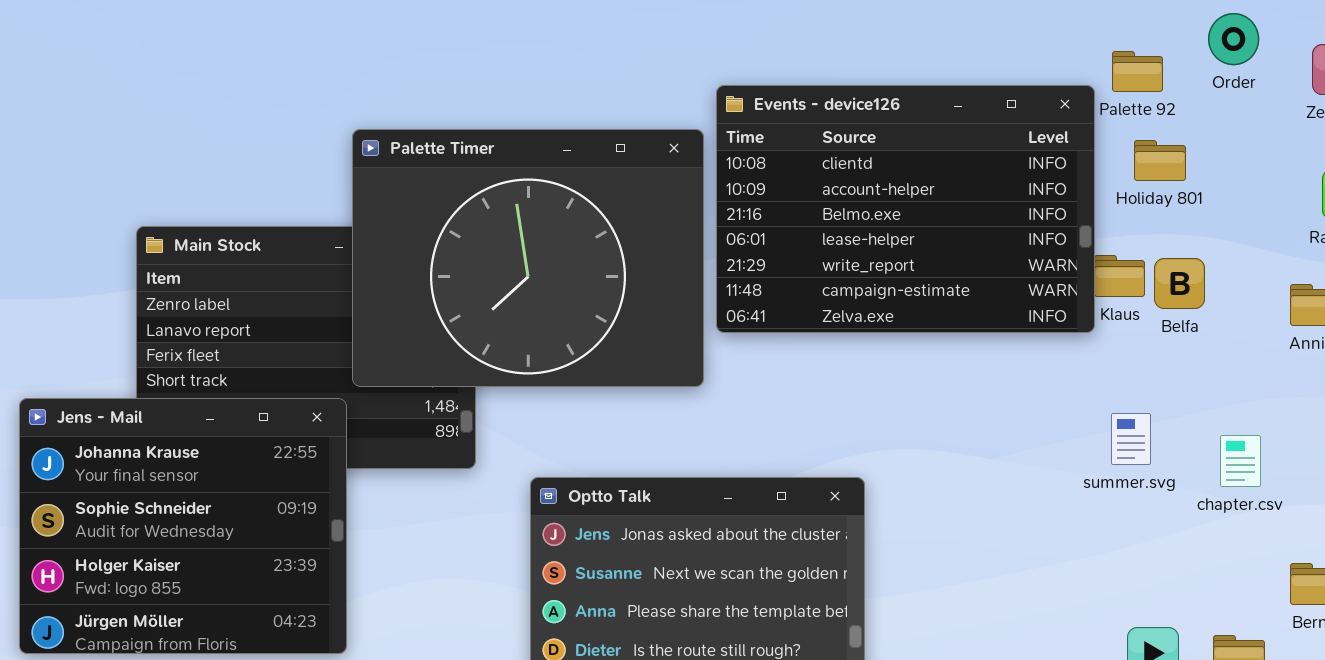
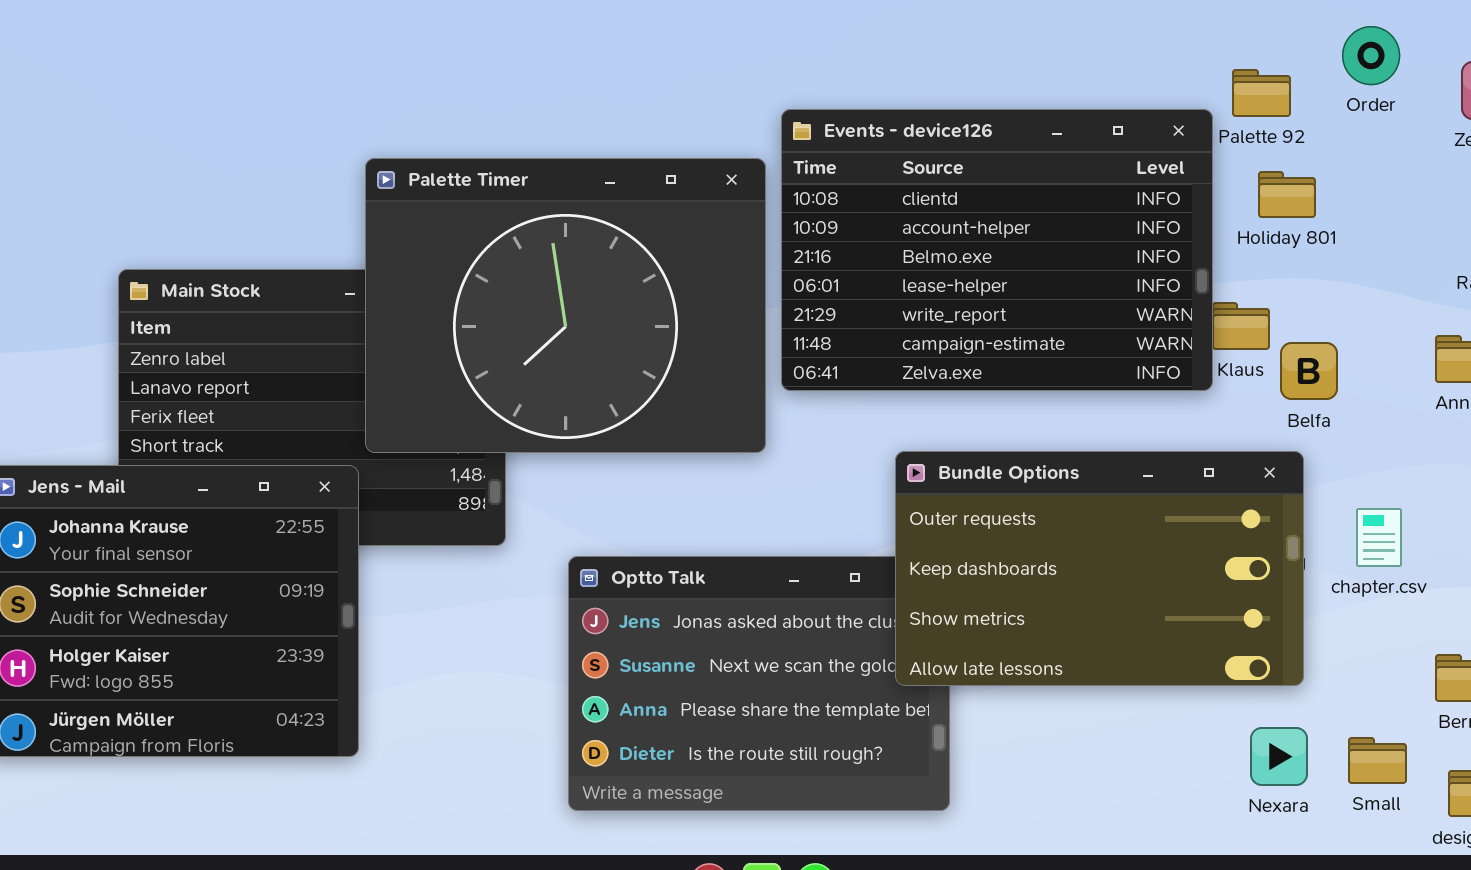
Belfa: [1154,258,1205,309] -> [1280,342,1338,400], moved
Bundle Options: none -> [895,451,1304,686], opened

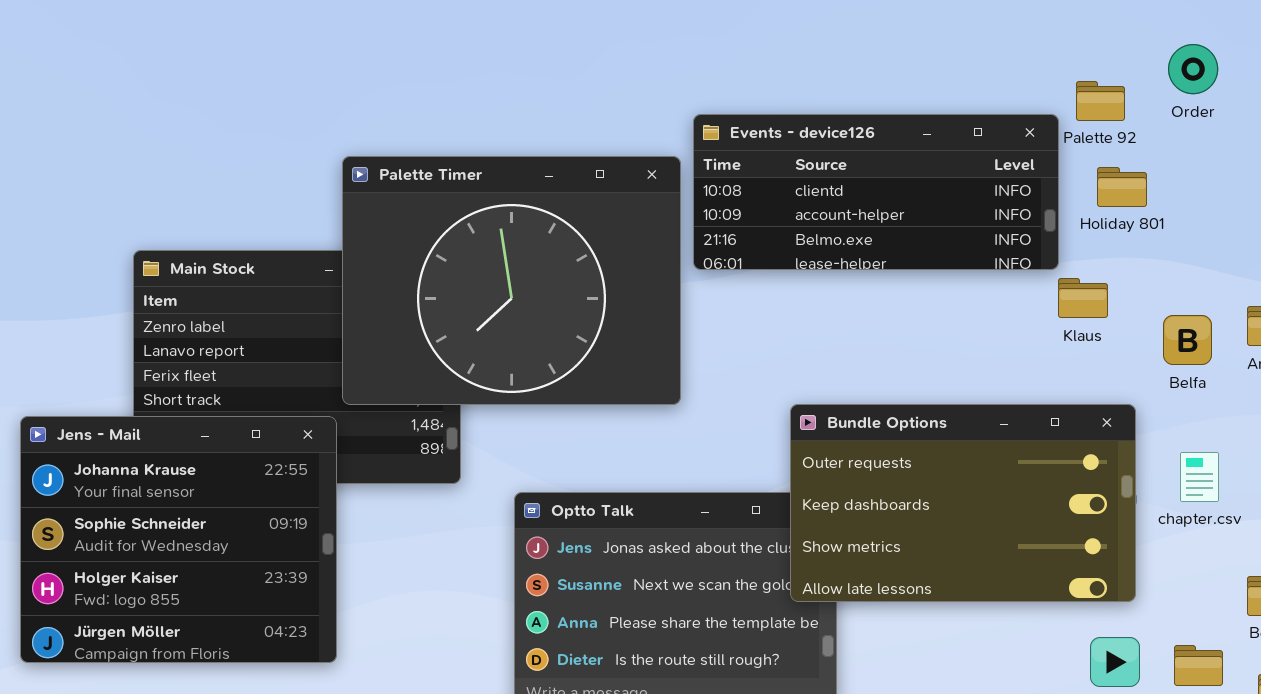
Events - device126: [781,109,1213,391] -> [693,114,1059,270], resized
Belfa: [1280,342,1338,400] -> [1163,315,1212,365], moved

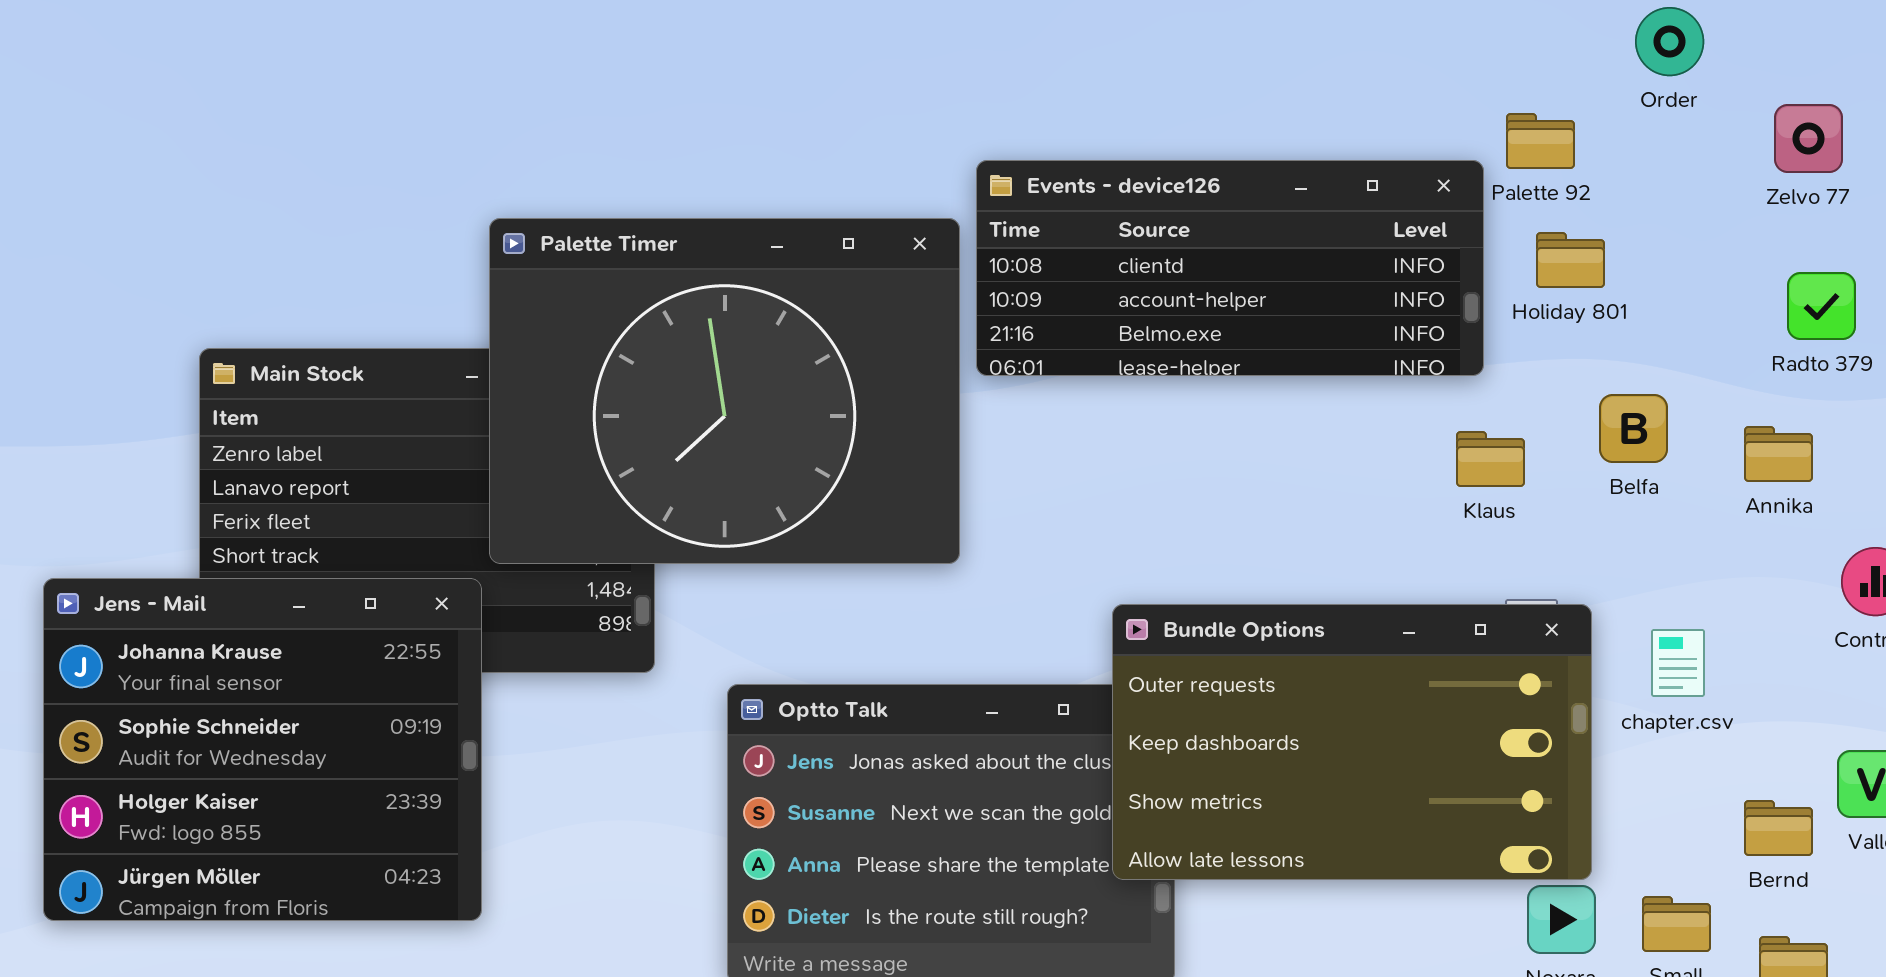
Order: [1168,44,1218,94] -> [1635,7,1704,76], moved
Klaus: [1058,278,1108,318] -> [1456,431,1525,487], moved
Belfa: [1163,315,1212,365] -> [1599,394,1668,463], moved
Bundle Options: [790,404,1136,602] -> [1112,604,1592,880], moved

